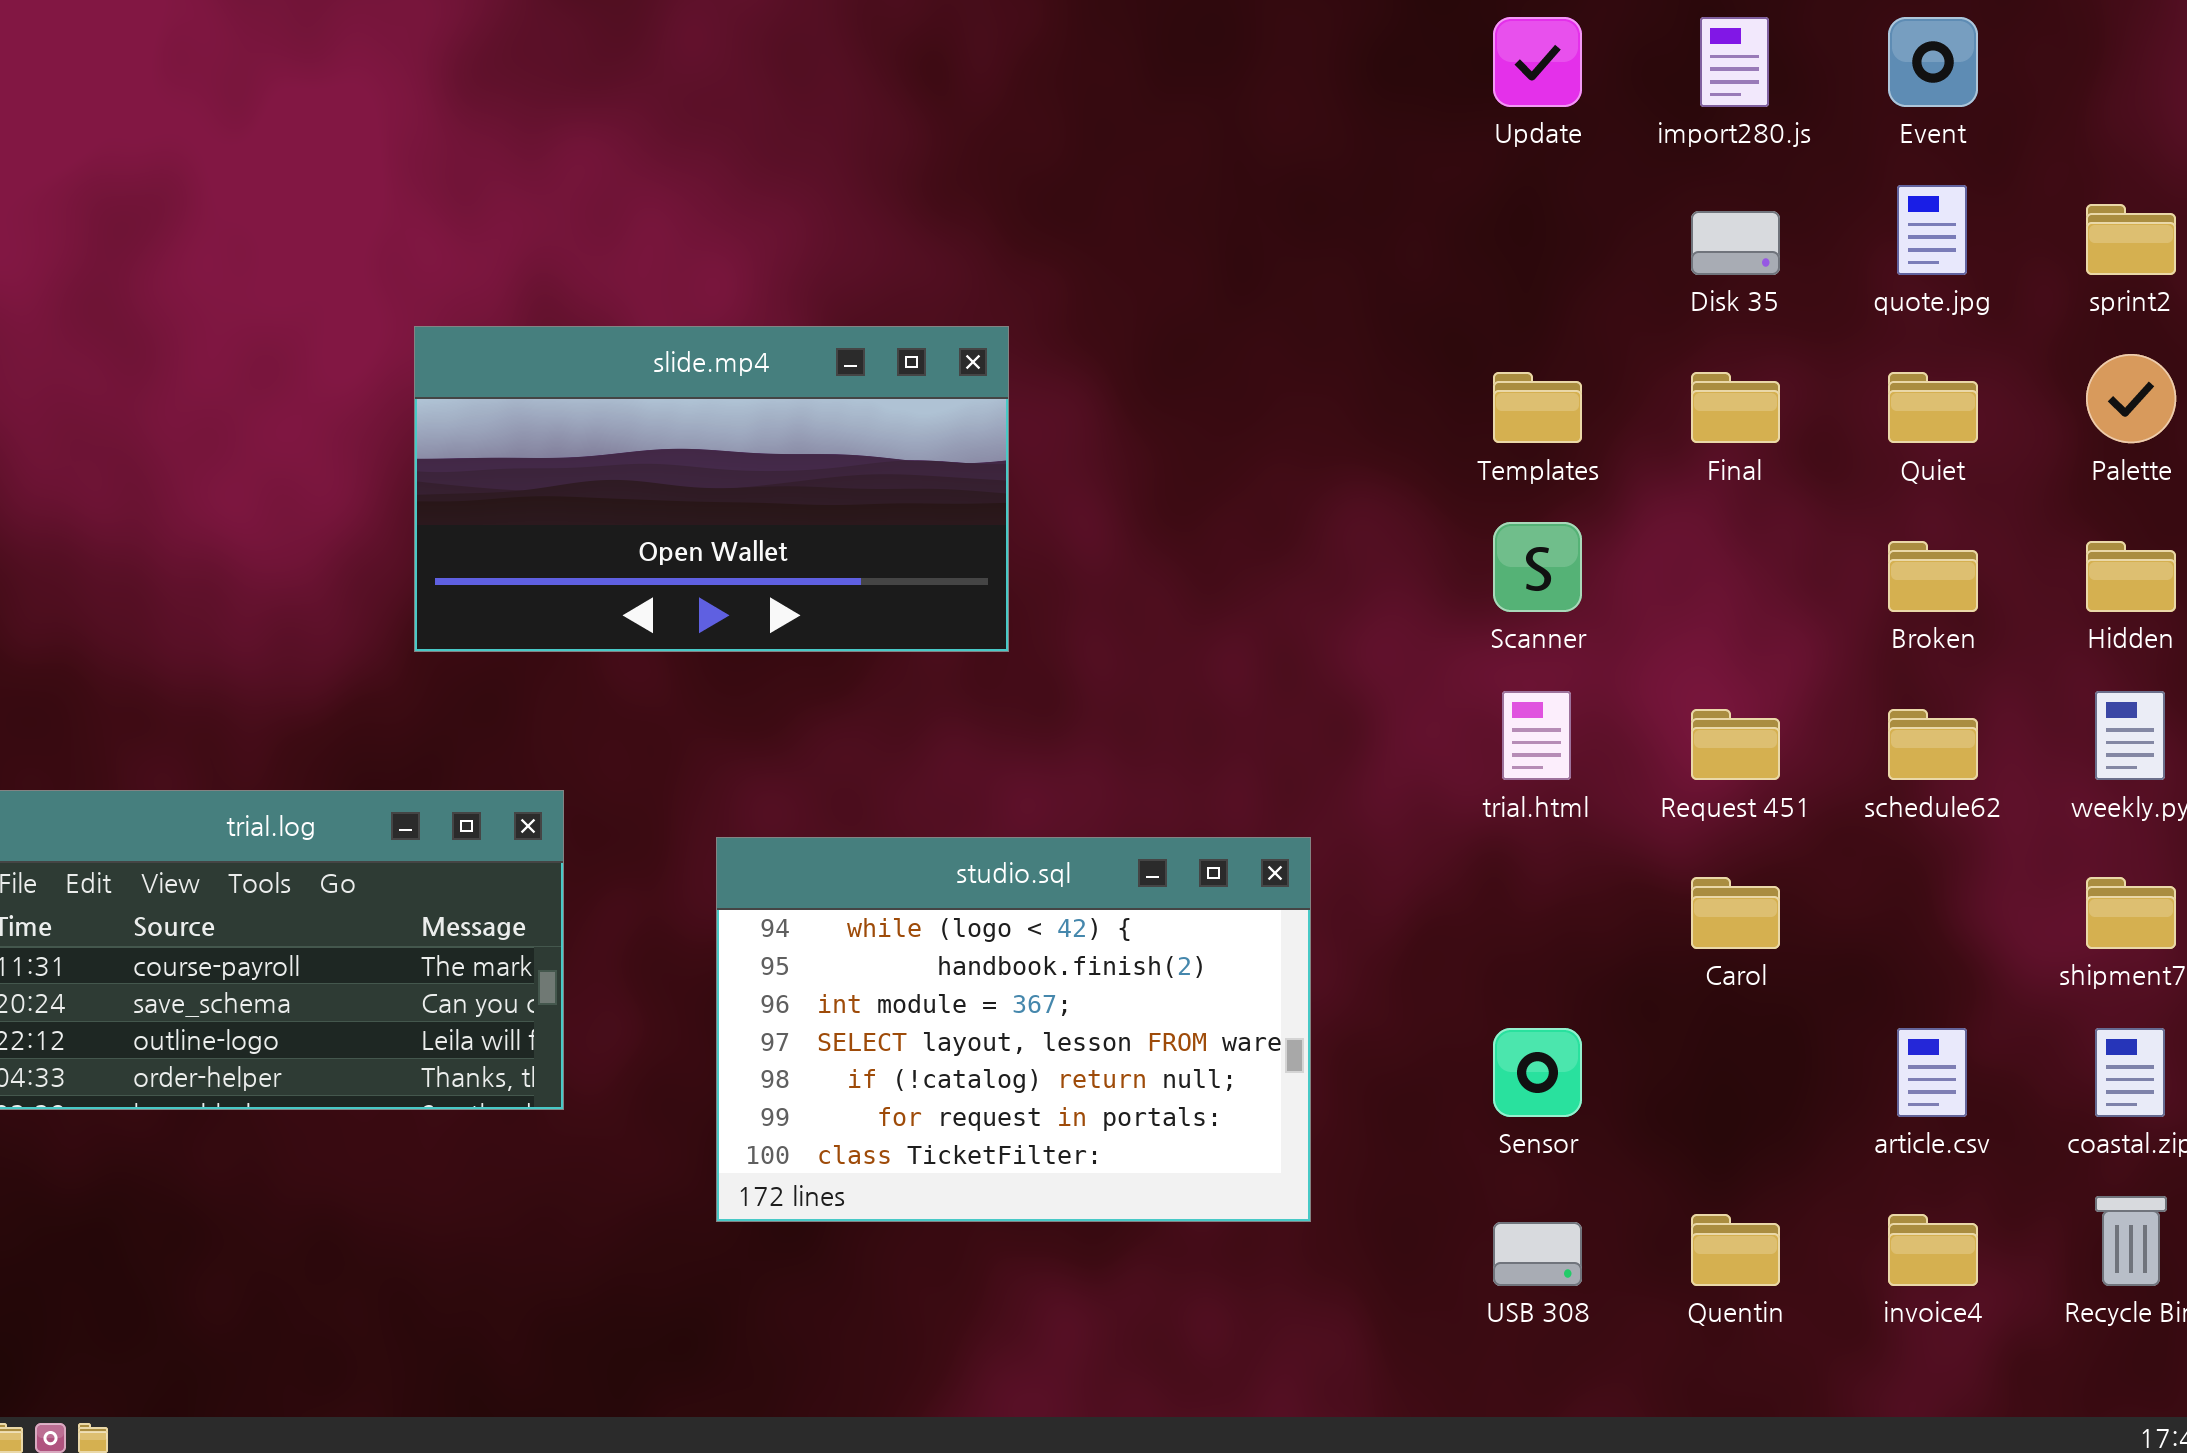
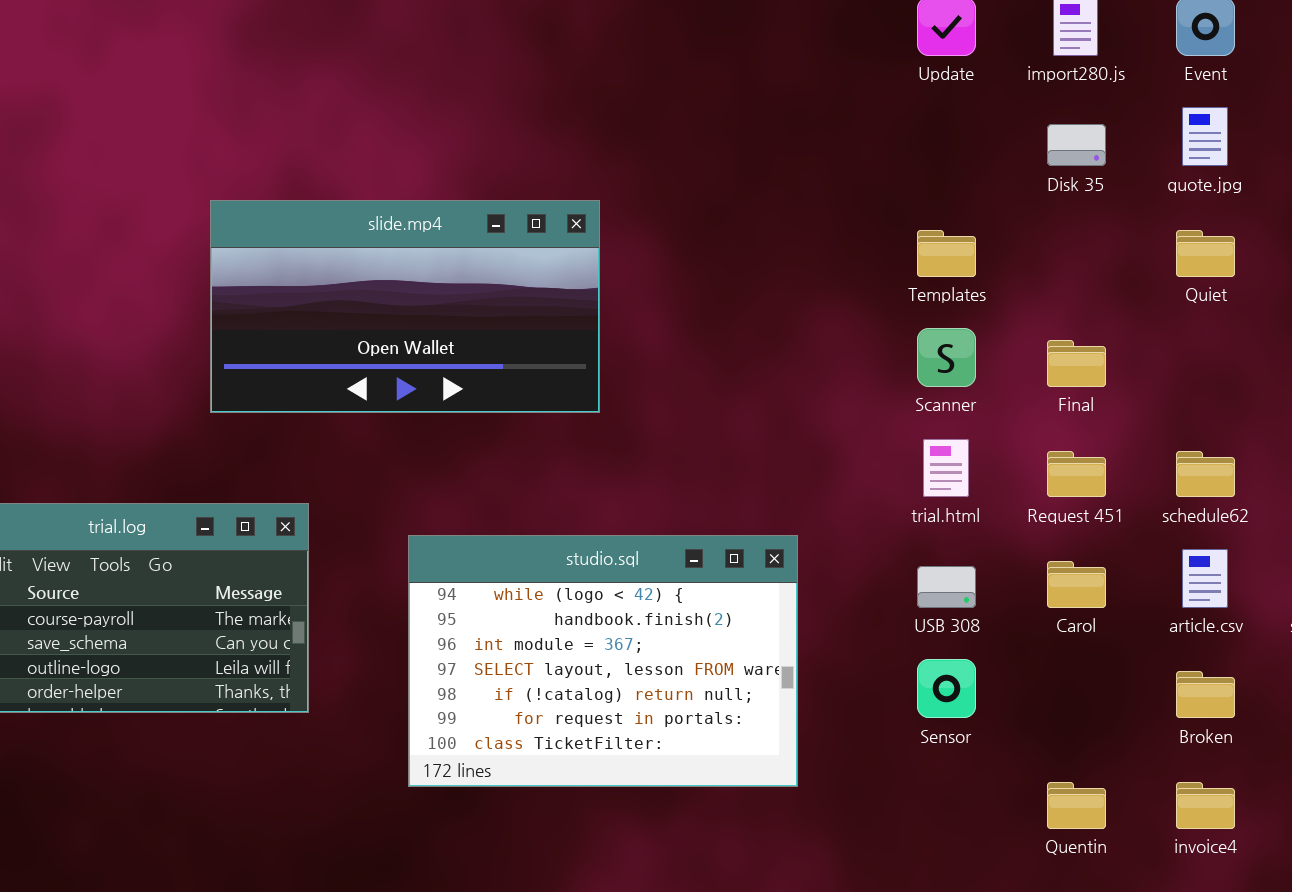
Final: [1691,372,1780,443] -> [1047,340,1106,387], moved
Broken: [1888,541,1978,612] -> [1176,671,1235,718], moved
article.csv: [1897,1028,1967,1117] -> [1182,549,1228,608], moved
USB 308: [1493,1222,1582,1286] -> [917,566,976,608], moved

